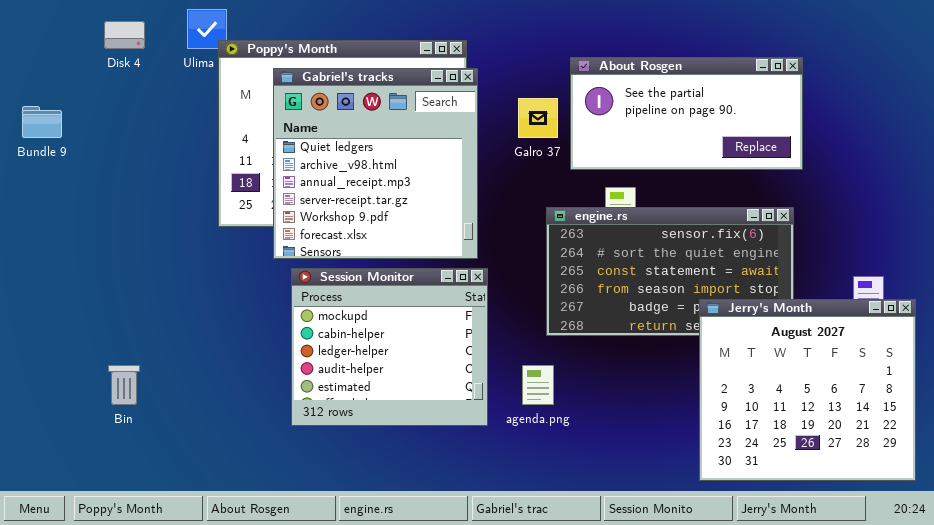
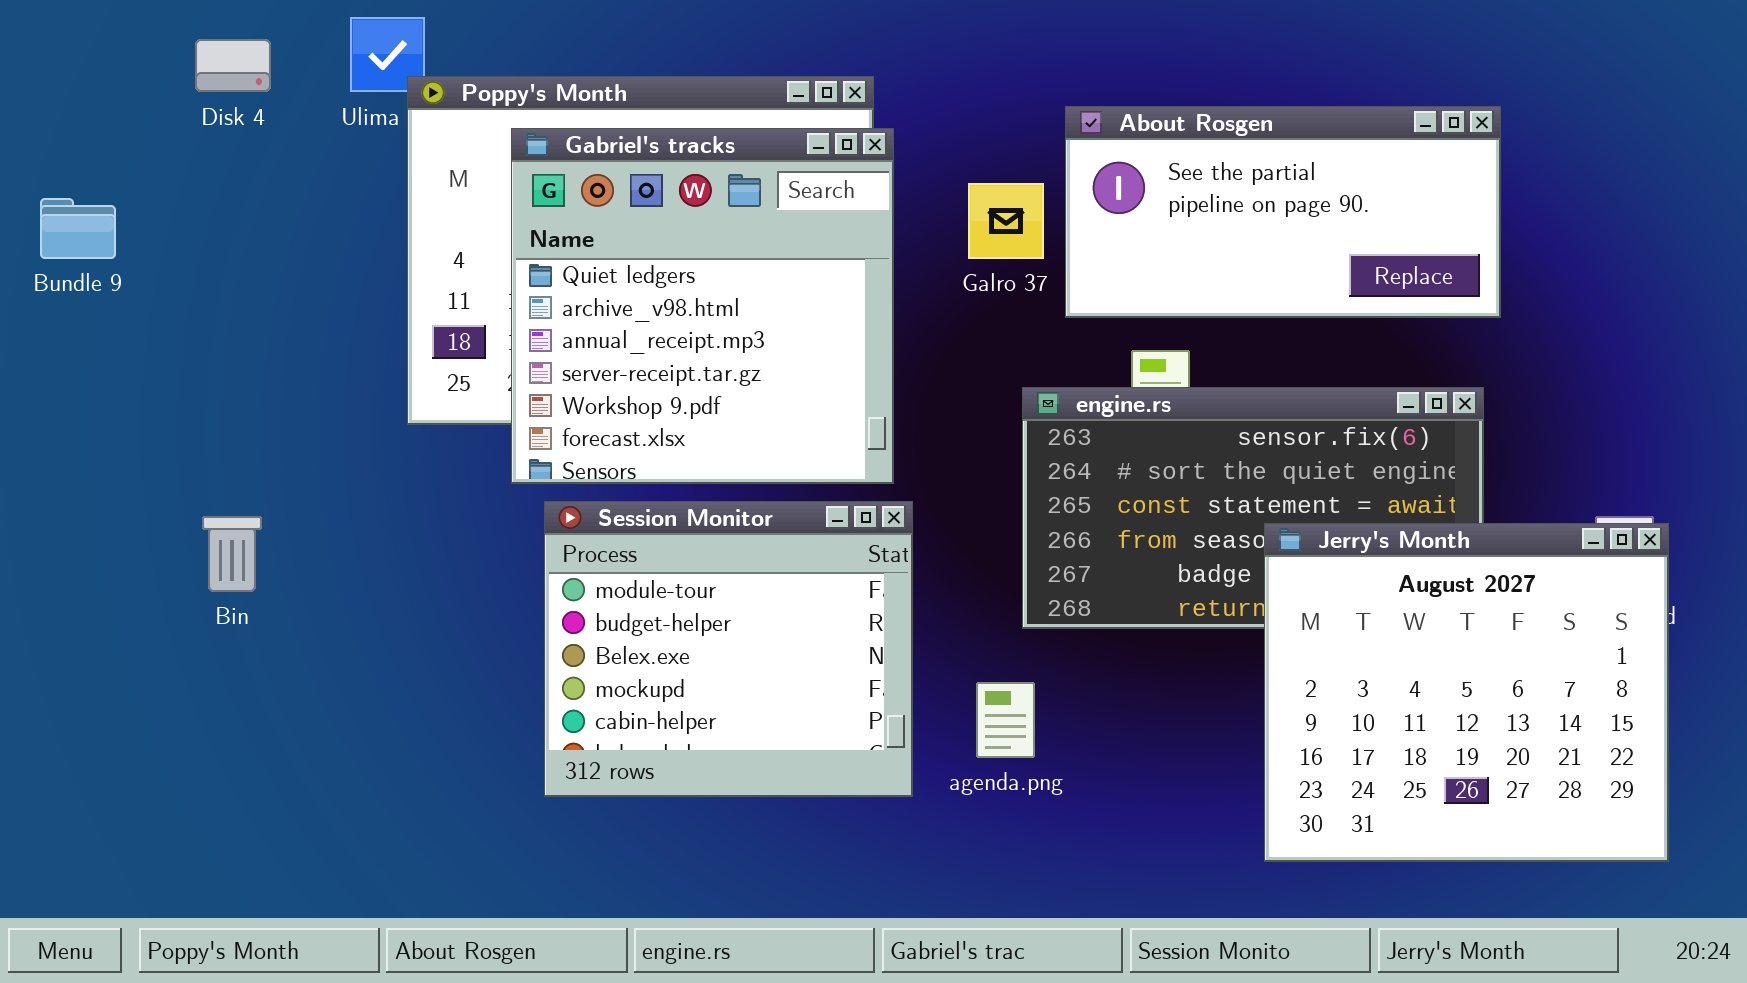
Session Monitor: [291,268,488,426] -> [544,501,913,797], scrolled up 3 rows
Jerry's Month: [699,299,916,481] -> [1264,523,1669,862], moved
Bin: [108,365,140,405] -> [202,516,262,592], moved

